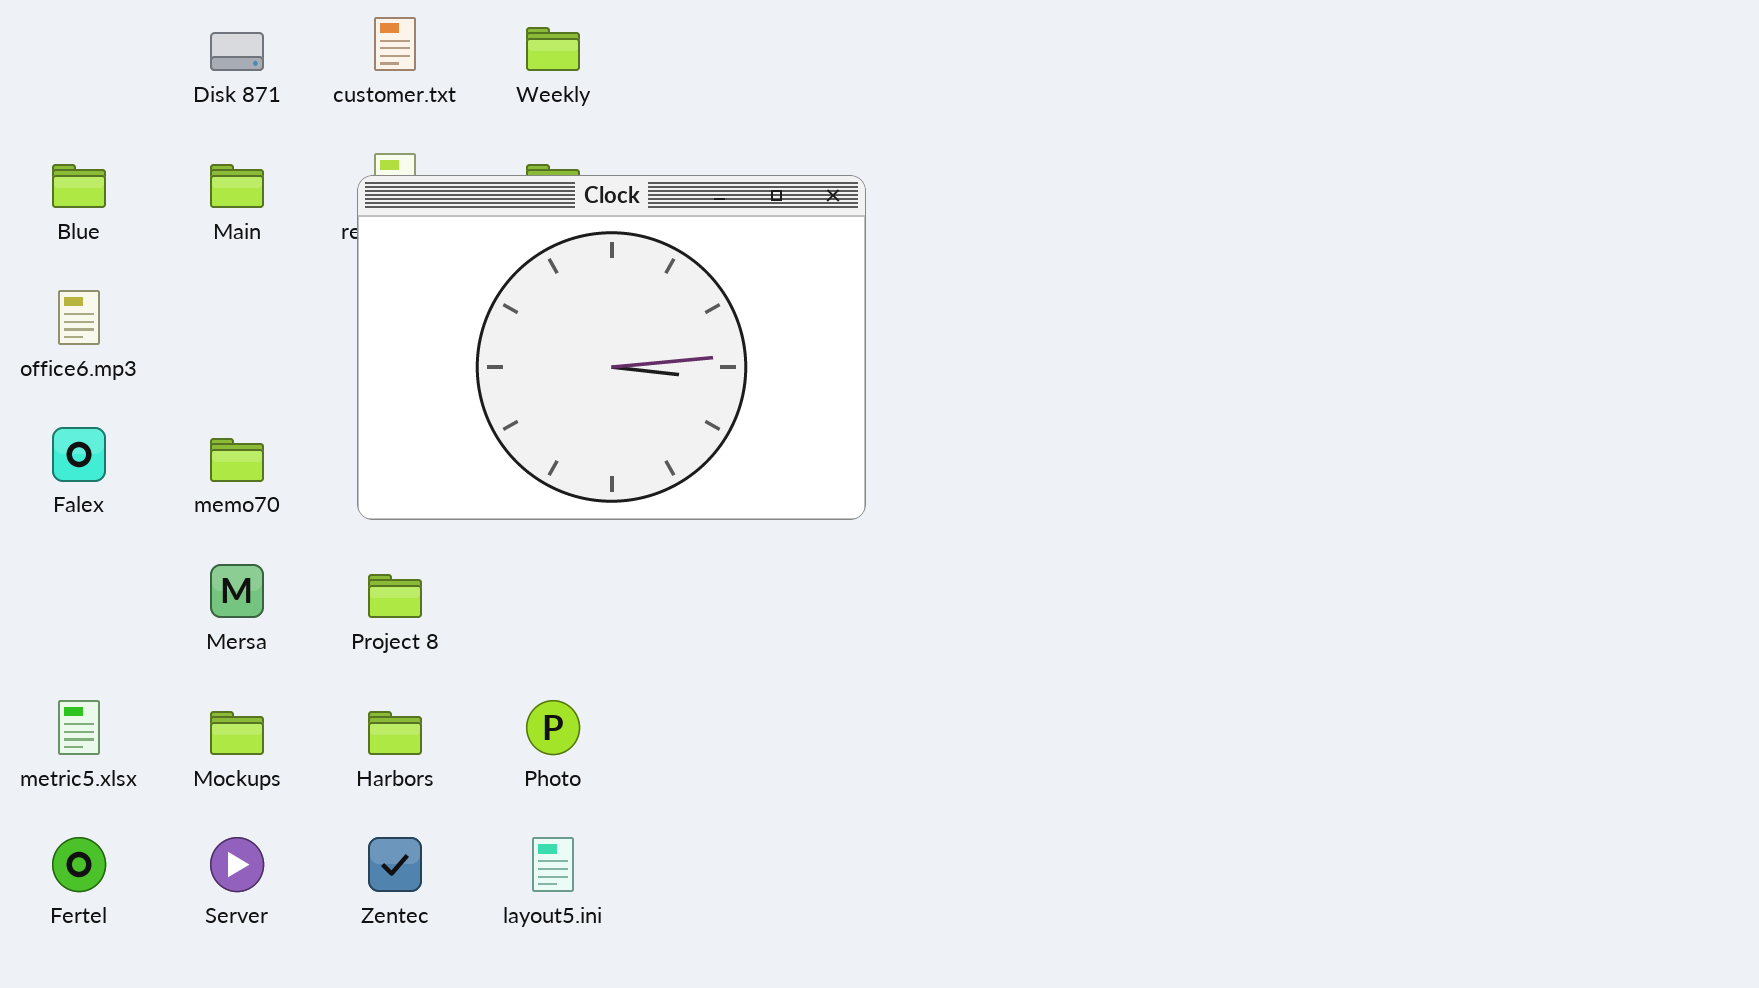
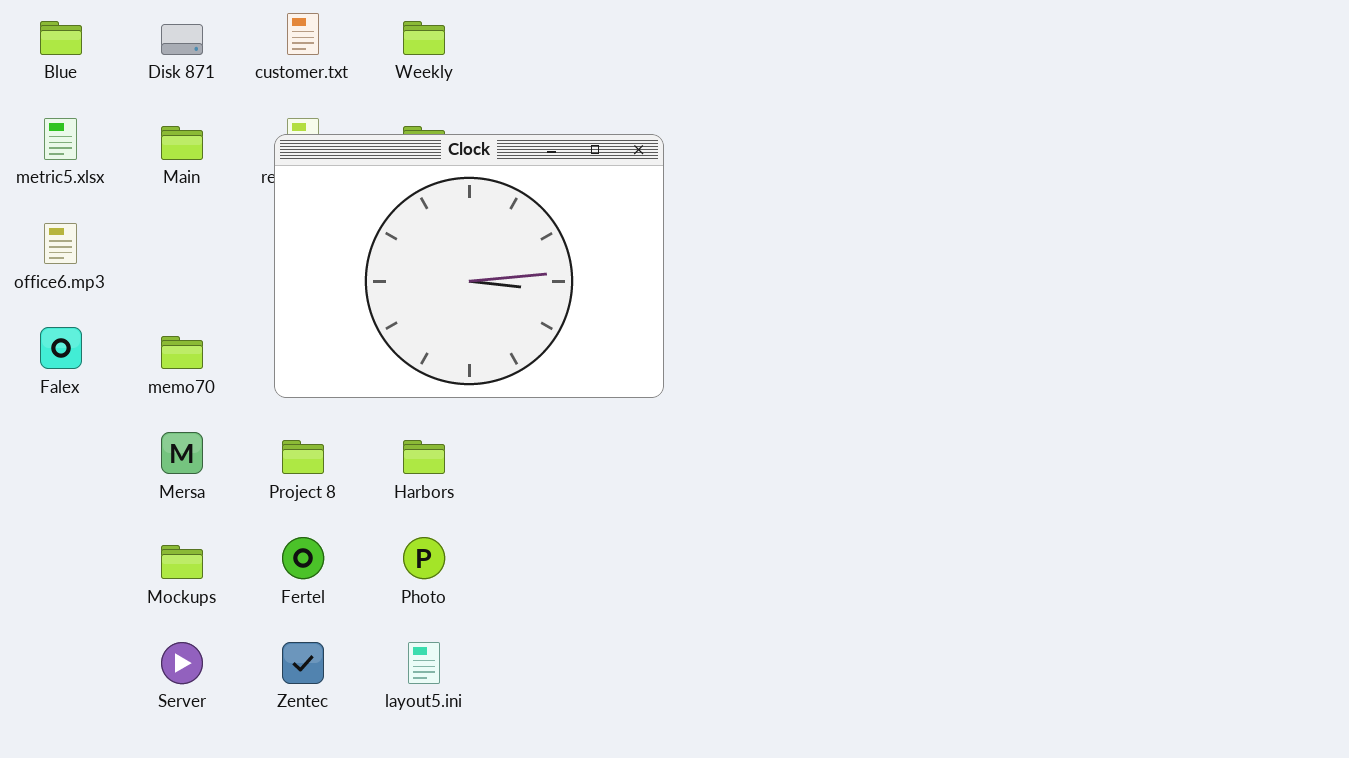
Blue: [52,164,106,208] -> [40,21,82,55], moved
metric5.xlsx: [58,700,100,755] -> [44,118,77,160], moved
Harbors: [368,711,422,755] -> [403,440,445,474], moved
Fertel: [52,837,106,892] -> [282,537,324,579], moved

